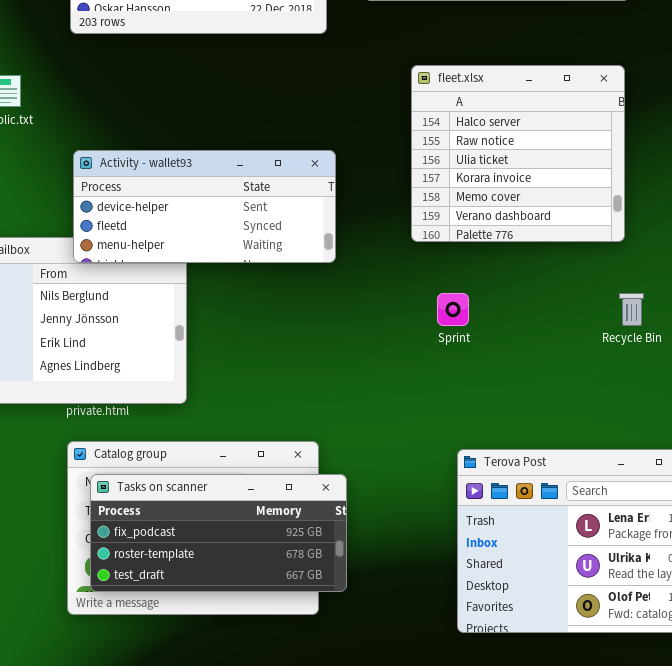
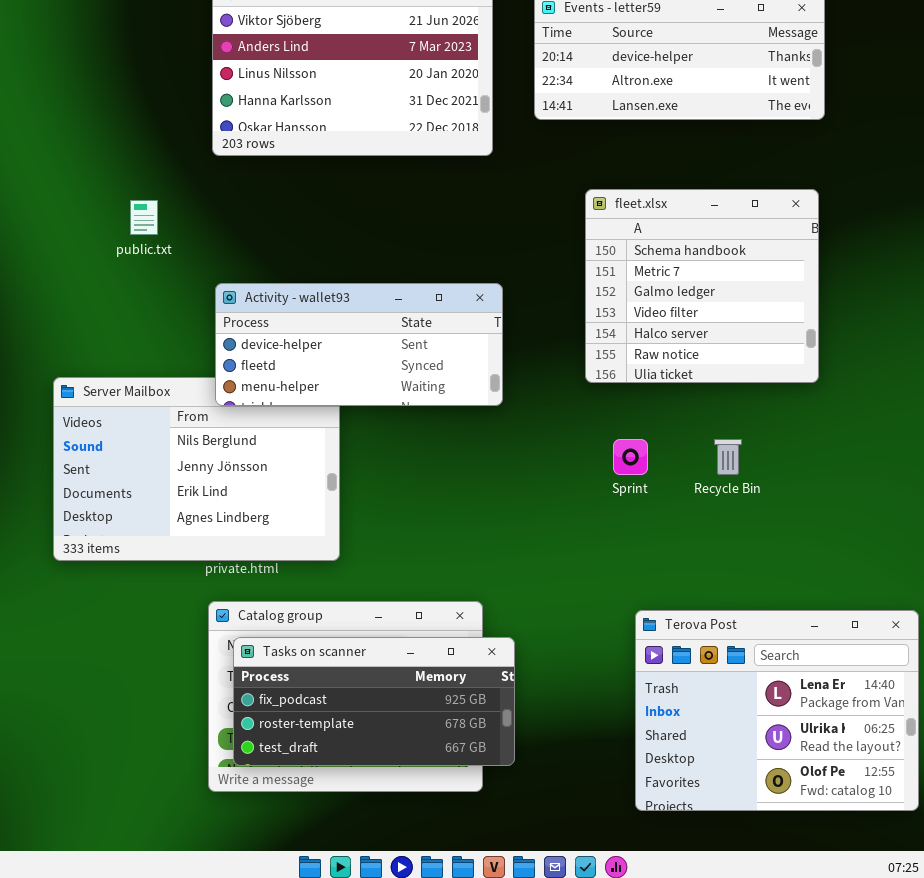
fleet.xlsx: [411,65,625,242] -> [585,189,819,383], scrolled up 4 rows
Recycle Bin: [619,293,644,326] -> [714,439,742,475], moved

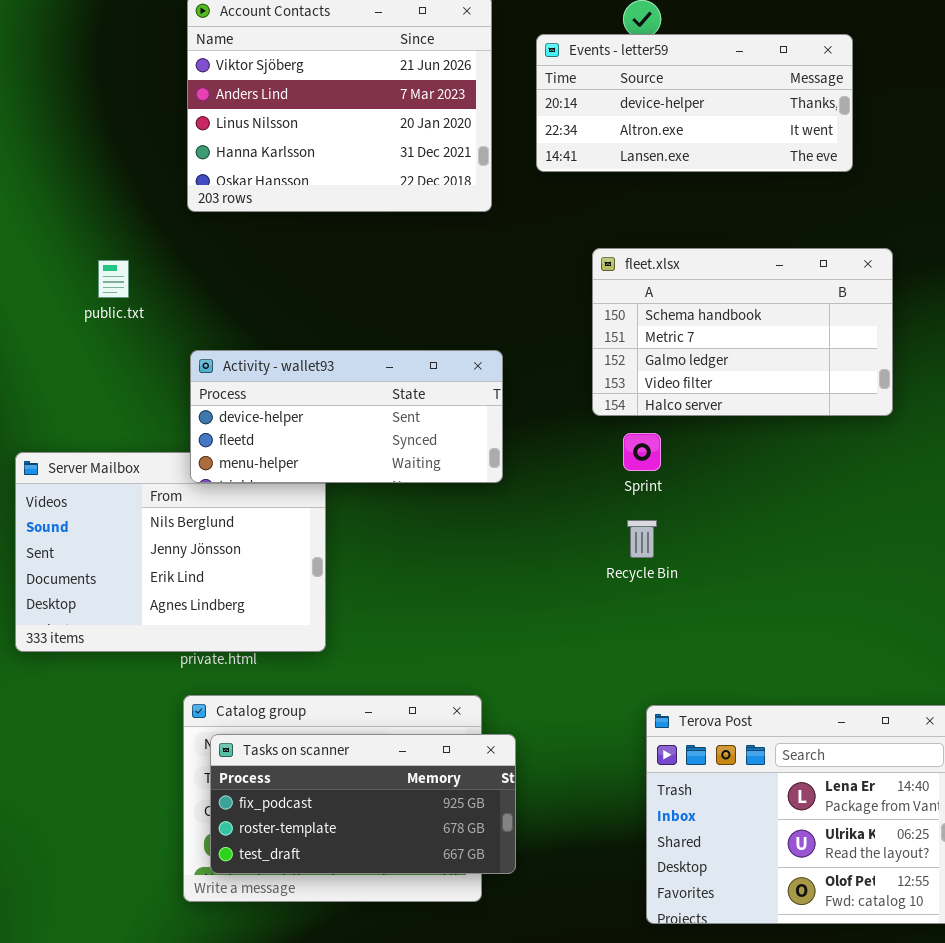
fleet.xlsx: [585,189,819,383] -> [592,248,893,416], resized
Sprint: [613,439,648,475] -> [623,433,661,471], moved
Recycle Bin: [714,439,742,475] -> [627,520,657,558], moved

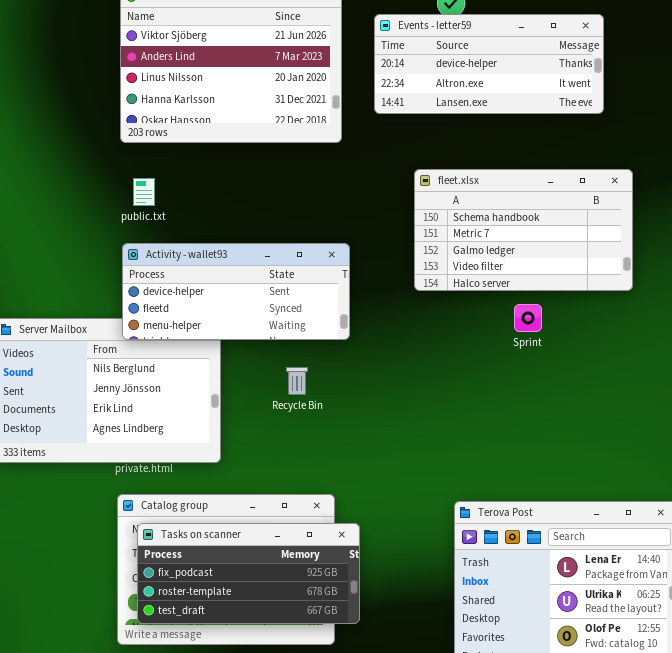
public.txt: [98,260,129,298] -> [133,178,155,206], moved
Sprint: [623,433,661,471] -> [514,304,542,332], moved
Recycle Bin: [627,520,657,558] -> [286,367,308,395], moved

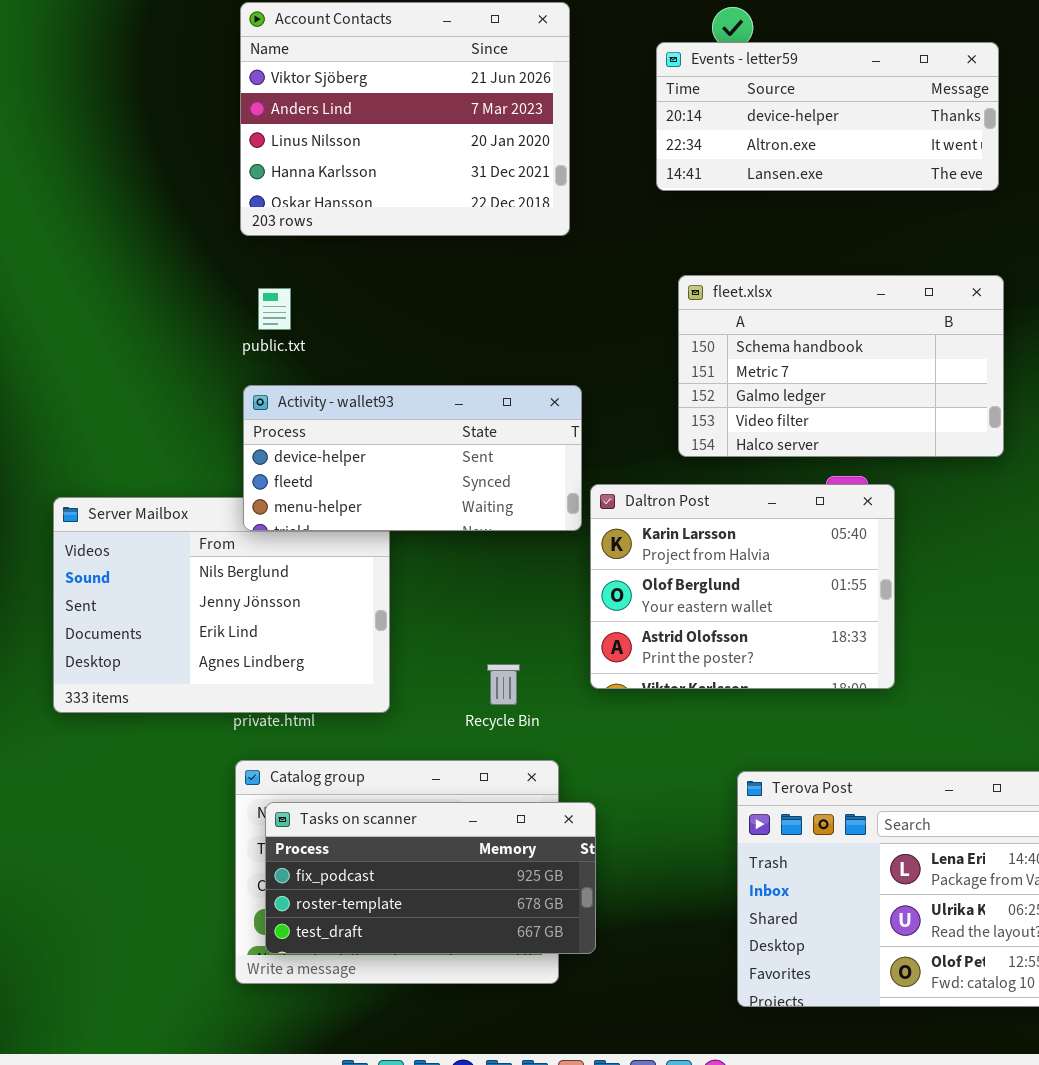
Events - letter59: [374,14,604,114] -> [656,42,999,191], moved
Daltron Post: none -> [590,484,895,689], opened
Recycle Bin: [286,367,308,395] -> [487,664,520,705], moved

